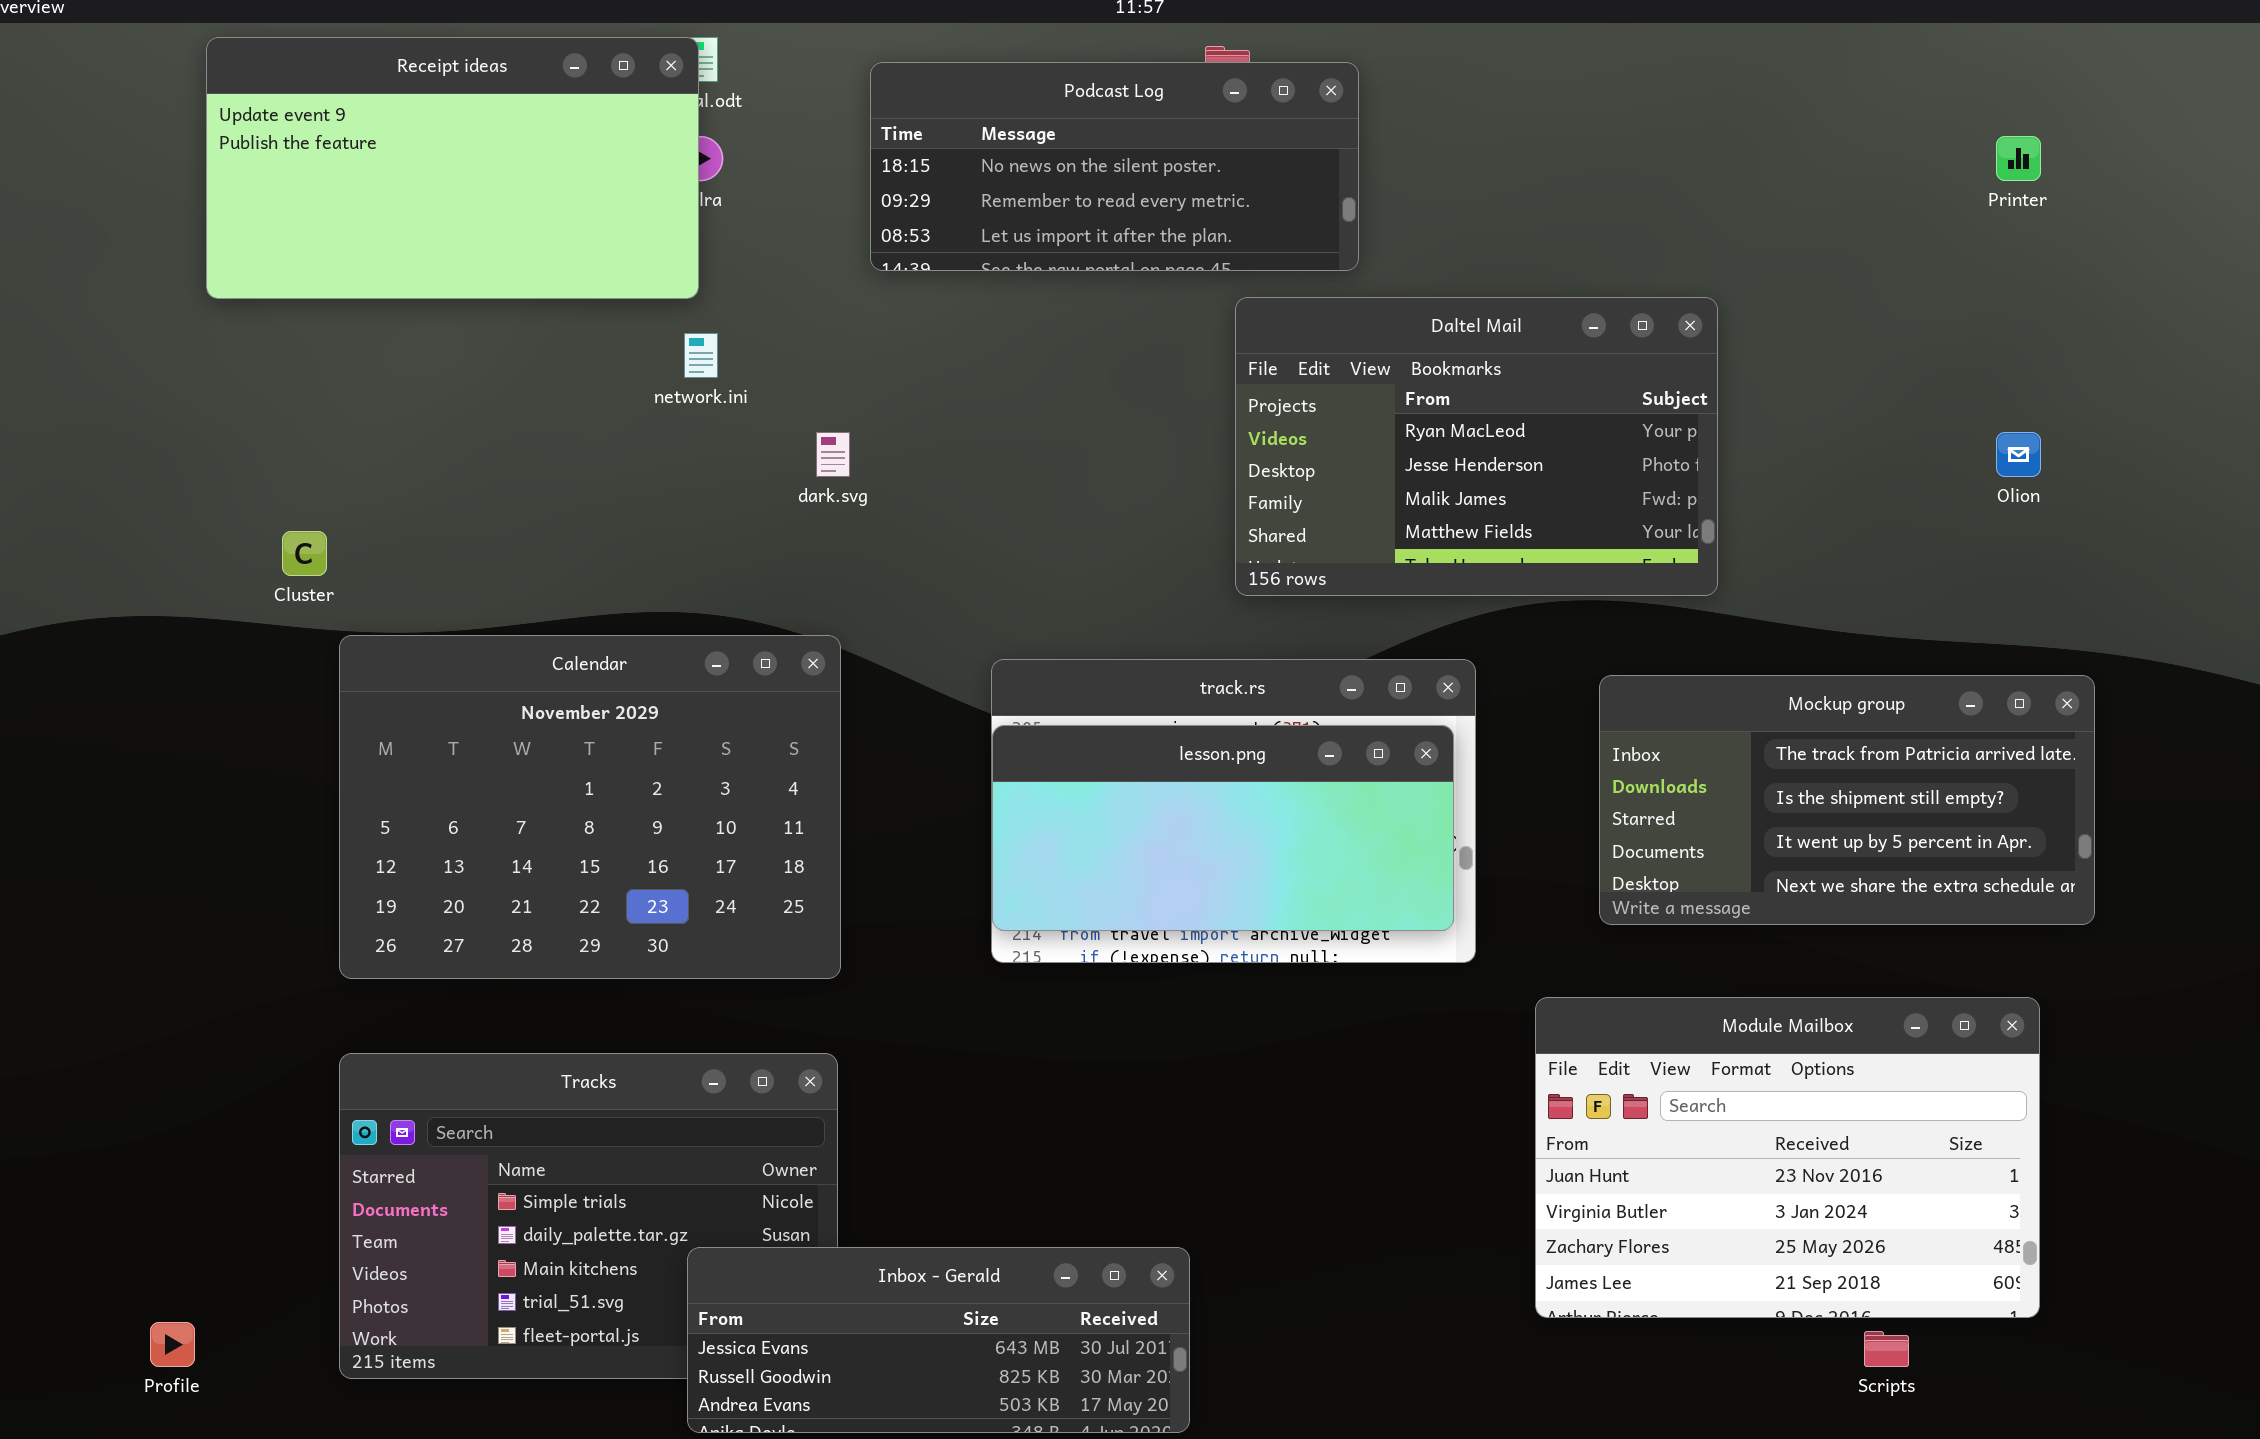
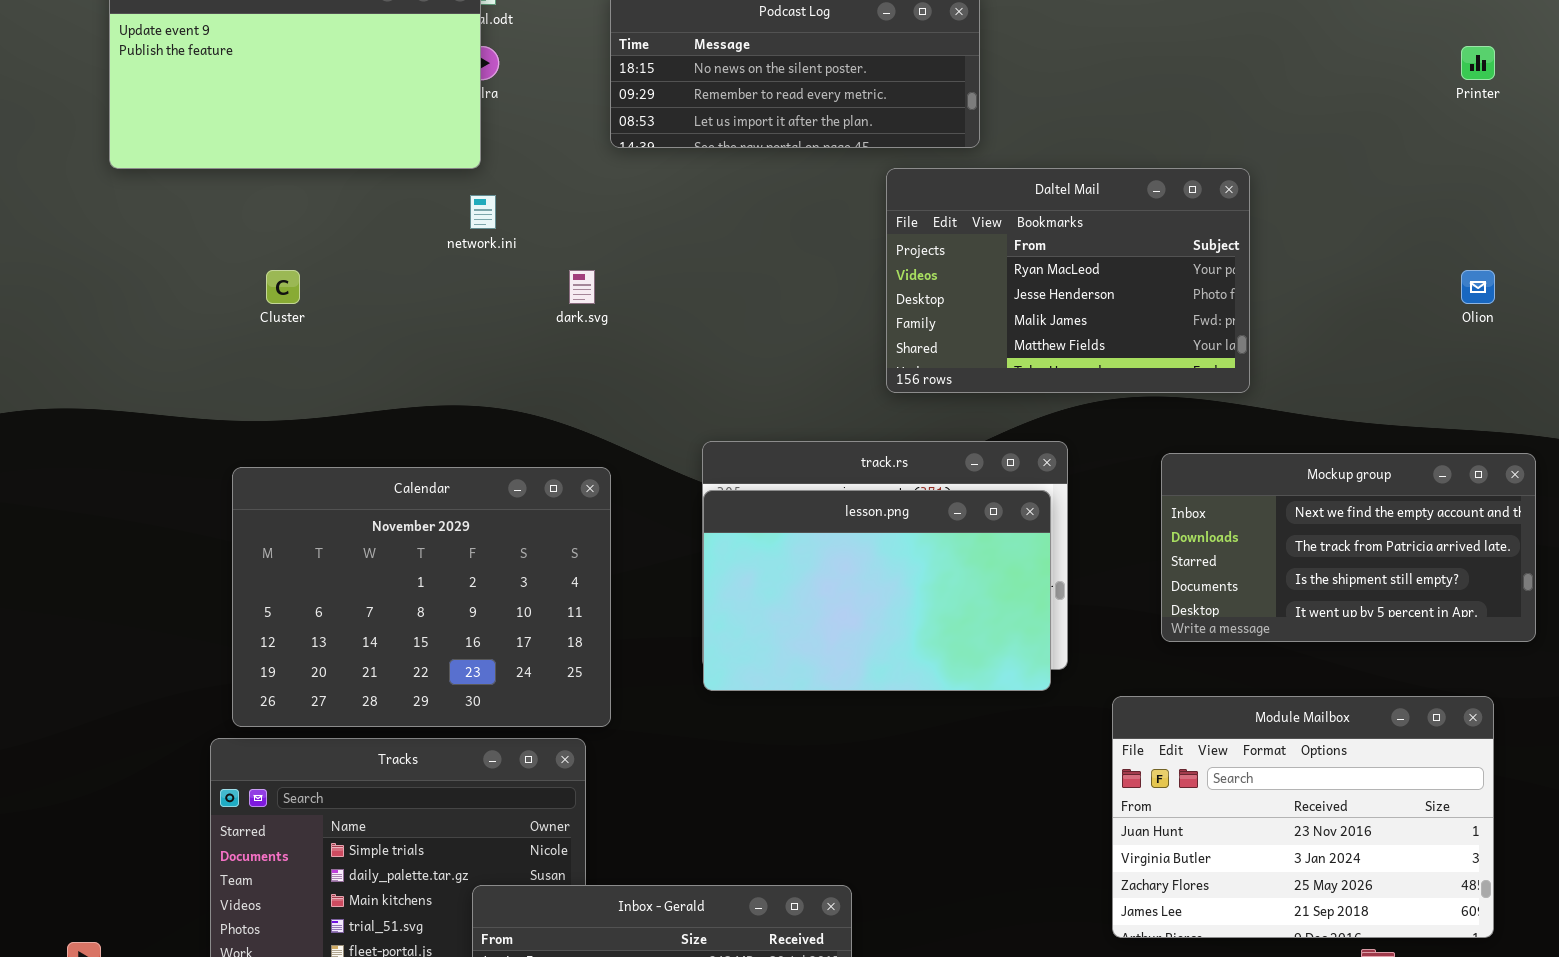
Cluster: [282,531,327,576] -> [266,270,300,304], moved
Calendar: [339,635,841,979] -> [232,467,611,727], moved
Mockup group: [1599,675,2095,925] -> [1161,453,1536,642], scrolled up 1 row
lesson.png: [992,725,1454,931] -> [703,490,1051,691], resized

